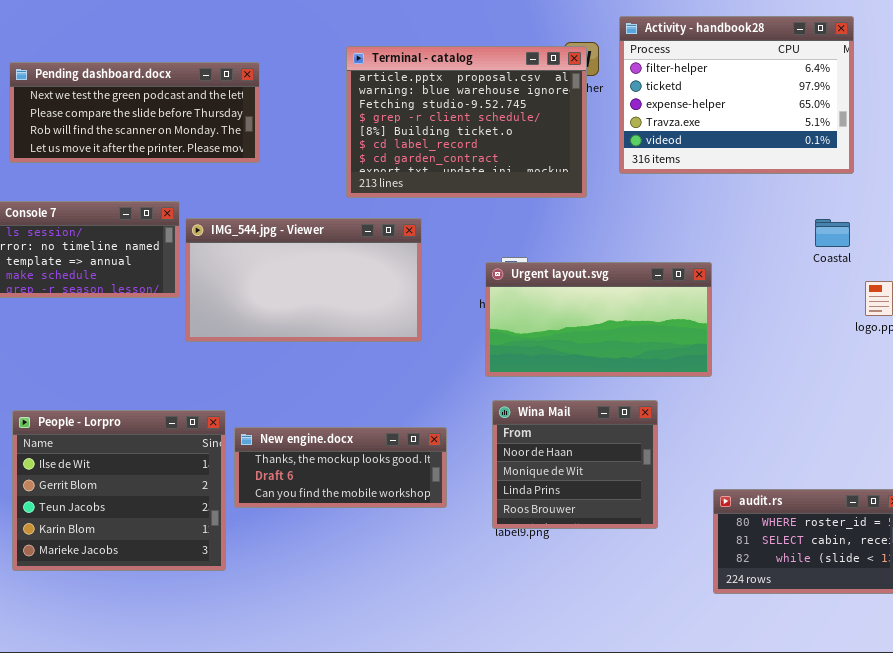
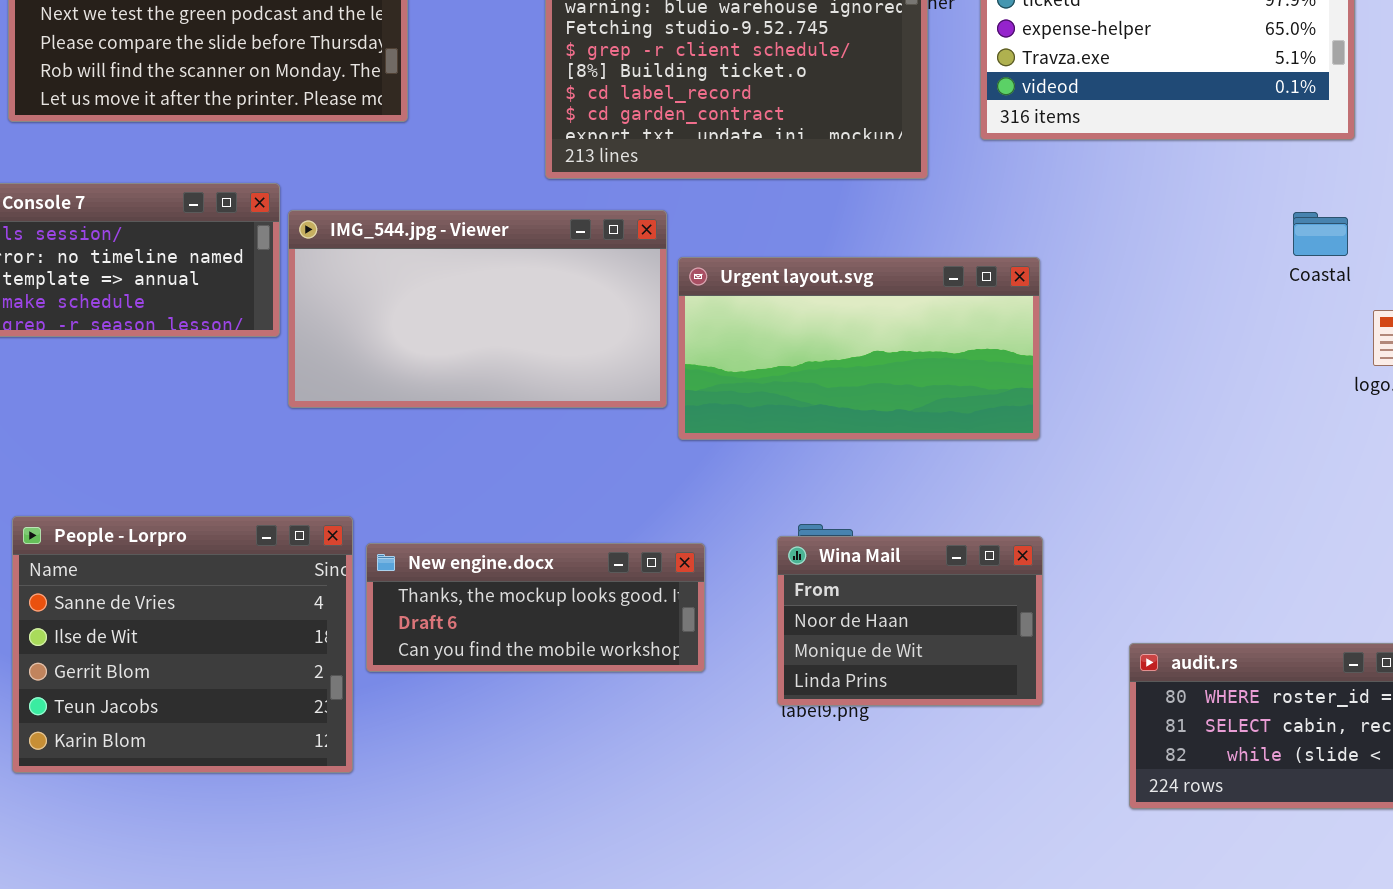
Urgent layout.svg: [485,262,712,377] -> [678,257,1040,440], moved
Wina Mail: [492,400,658,529] -> [777,536,1043,706], resized
People - Lorpro: [12,410,226,571] -> [12,516,353,773], scrolled up 1 row

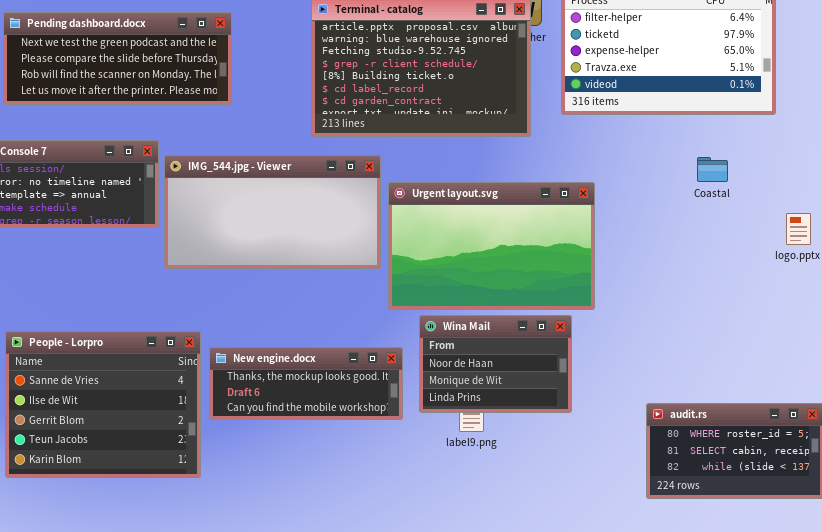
Coastal: [1293,212,1348,256] -> [697,157,728,182], moved
Urgent layout.svg: [678,257,1040,440] -> [388,182,595,310], resized
Wina Mail: [777,536,1043,706] -> [419,315,572,413], moved

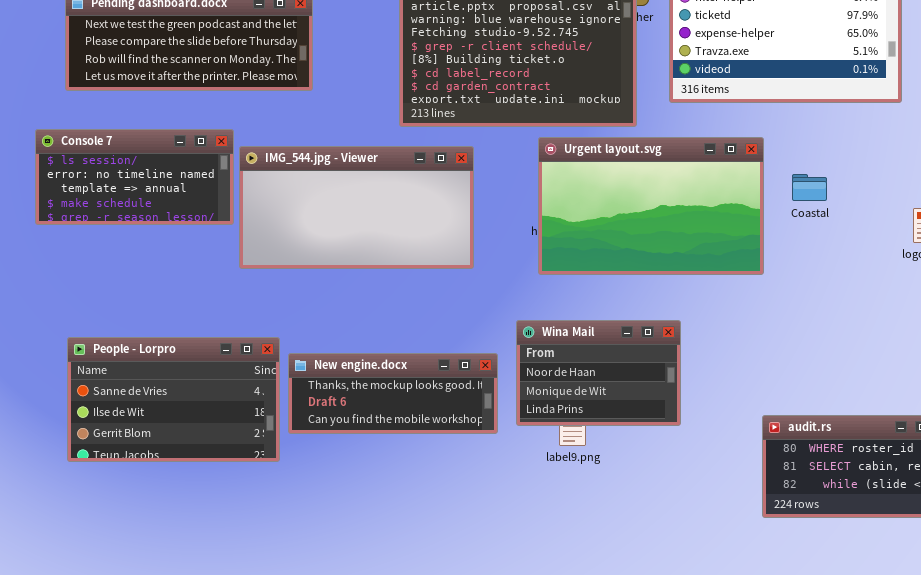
Coastal: [697,157,728,182] -> [792,174,827,201], moved
Urgent layout.svg: [388,182,595,310] -> [538,137,764,275], moved
People - Lorpro: [5,331,201,478] -> [67,337,280,462], resized

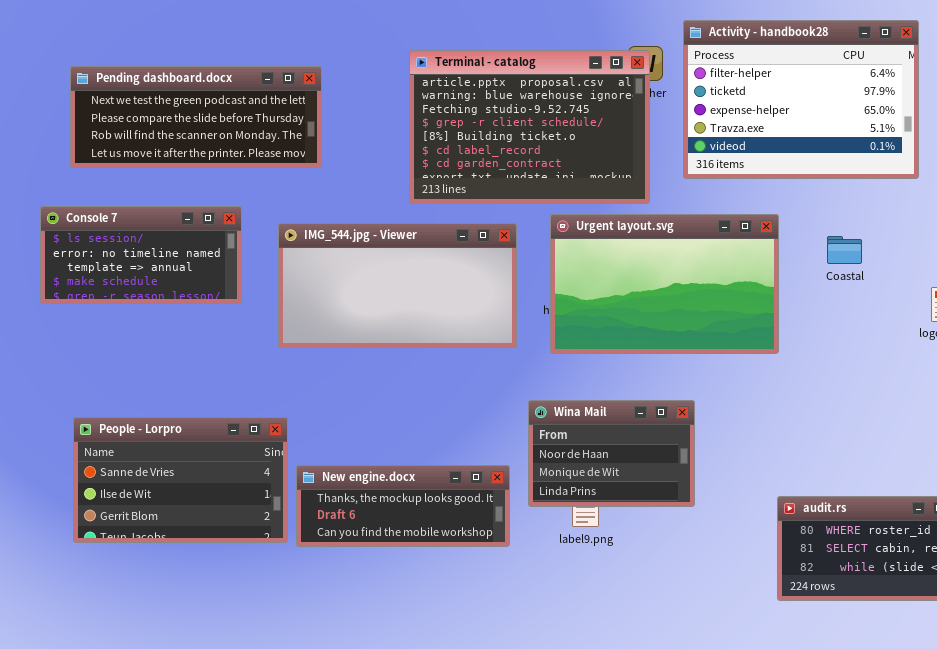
IMG_544.jpg - Viewer: [239,146,474,269] -> [278,223,517,348], moved
Coastal: [792,174,827,201] -> [827,236,862,264], moved
New engine.docx: [288,353,498,434] -> [296,465,510,547], moved

